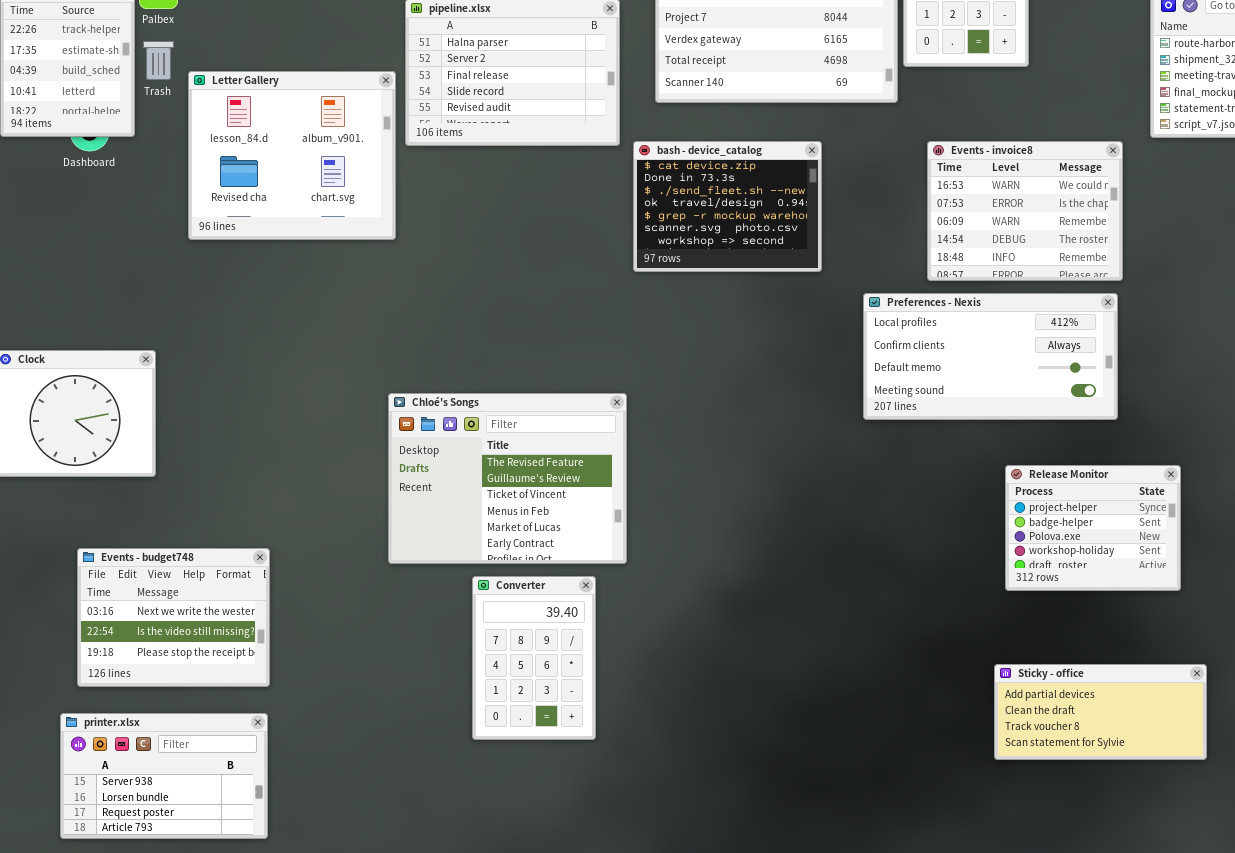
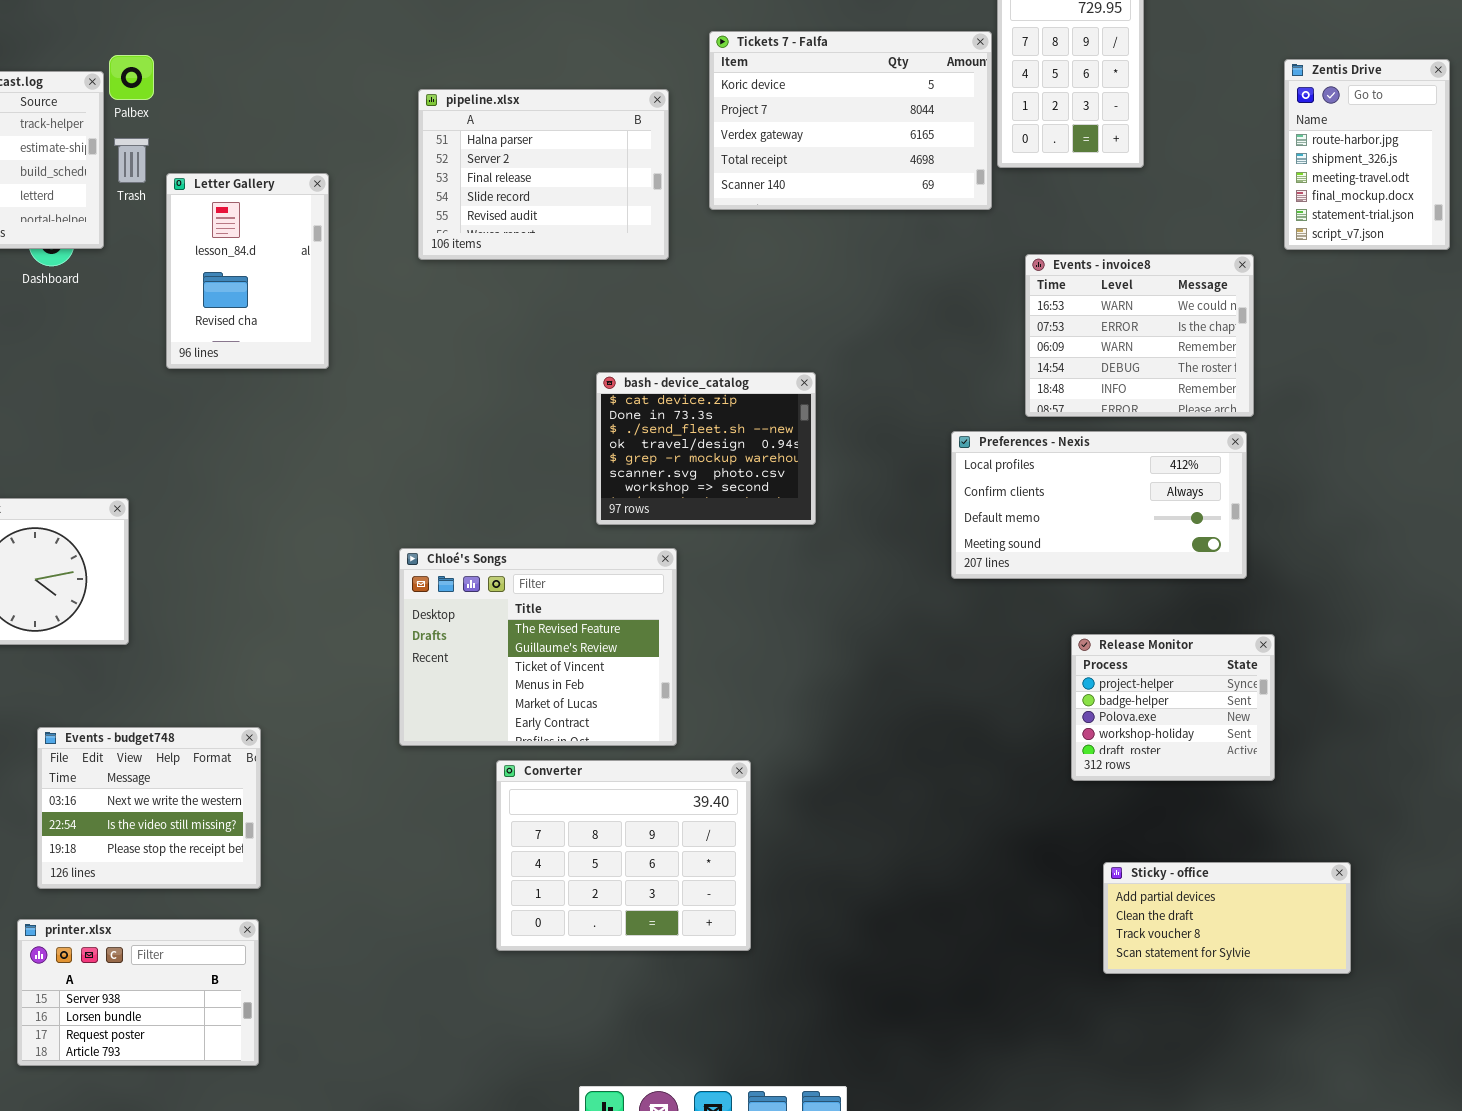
Letter Gallery: [188,71,396,240] -> [166,173,329,369], resized
bash - device_catalog: [633,141,822,272] -> [596,372,816,525], moved
Release Monitor: [1005,465,1181,591] -> [1071,634,1275,781], moved
Converter: [472,576,596,740] -> [496,760,751,951], resized

